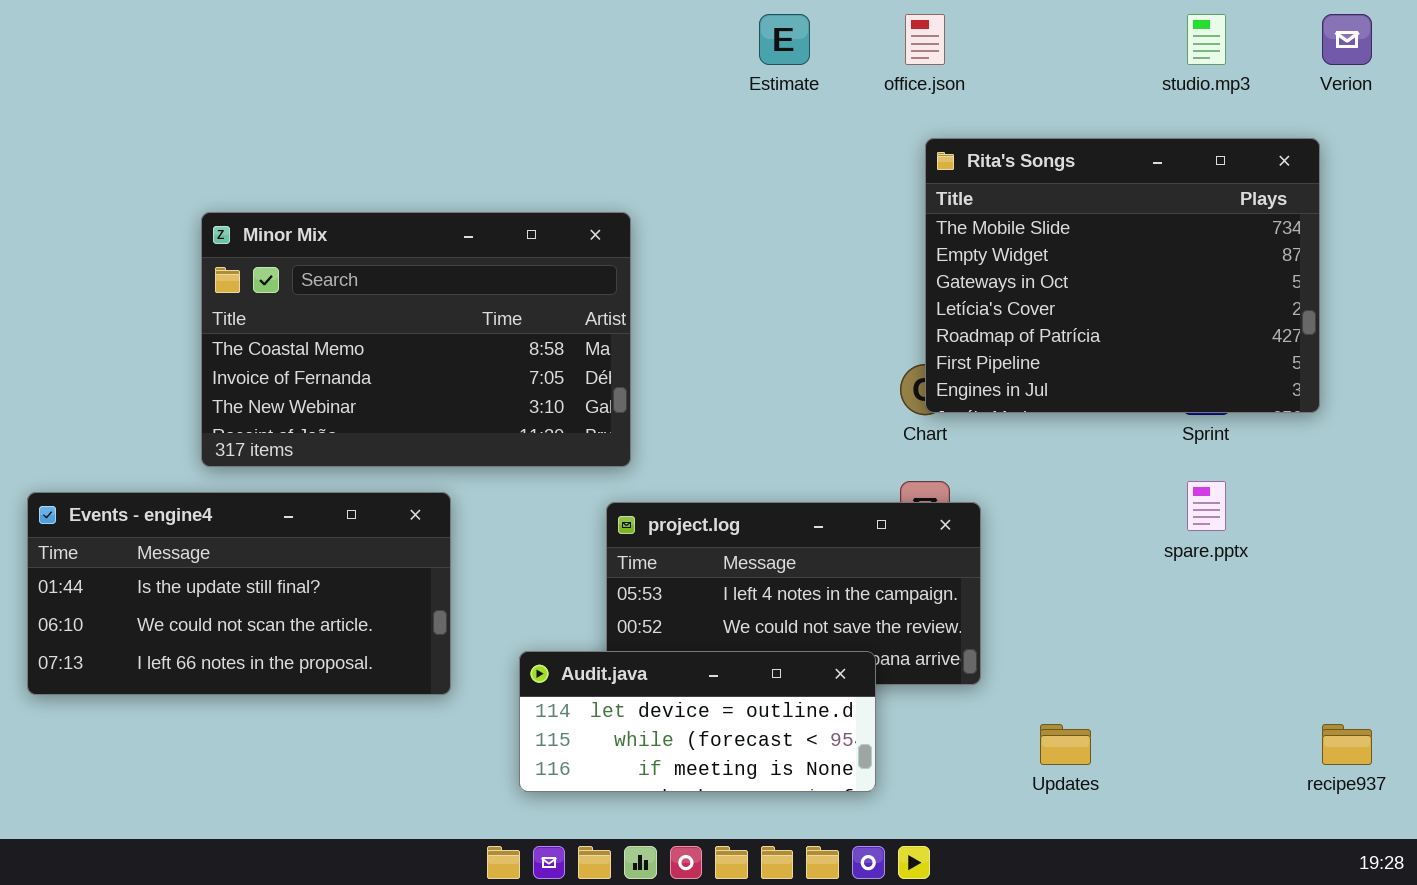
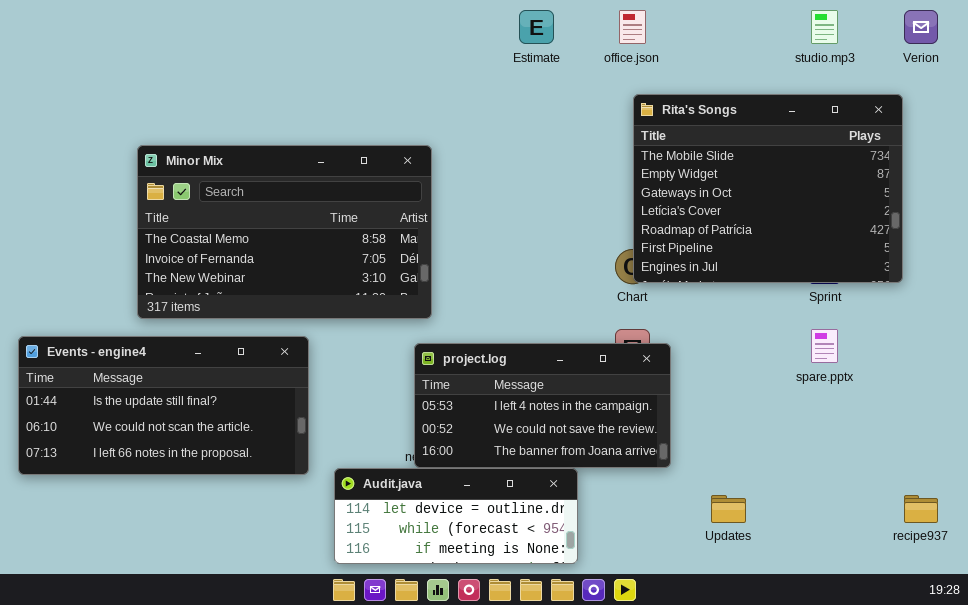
Audit.java: [519,651,876,792] -> [334,468,578,564], moved

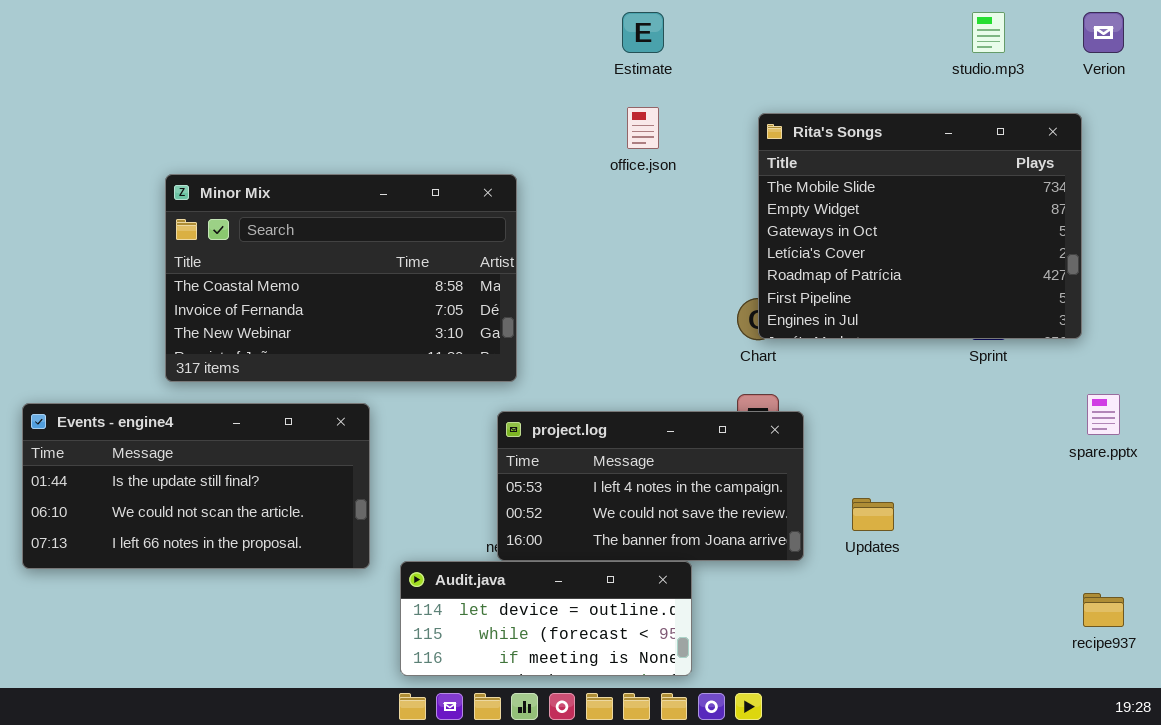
office.json: [619,10,646,44] -> [627,107,659,149], moved
spare.pptx: [811,329,838,363] -> [1087,394,1120,435], moved
Updates: [711,495,746,523] -> [852,498,894,531], moved

